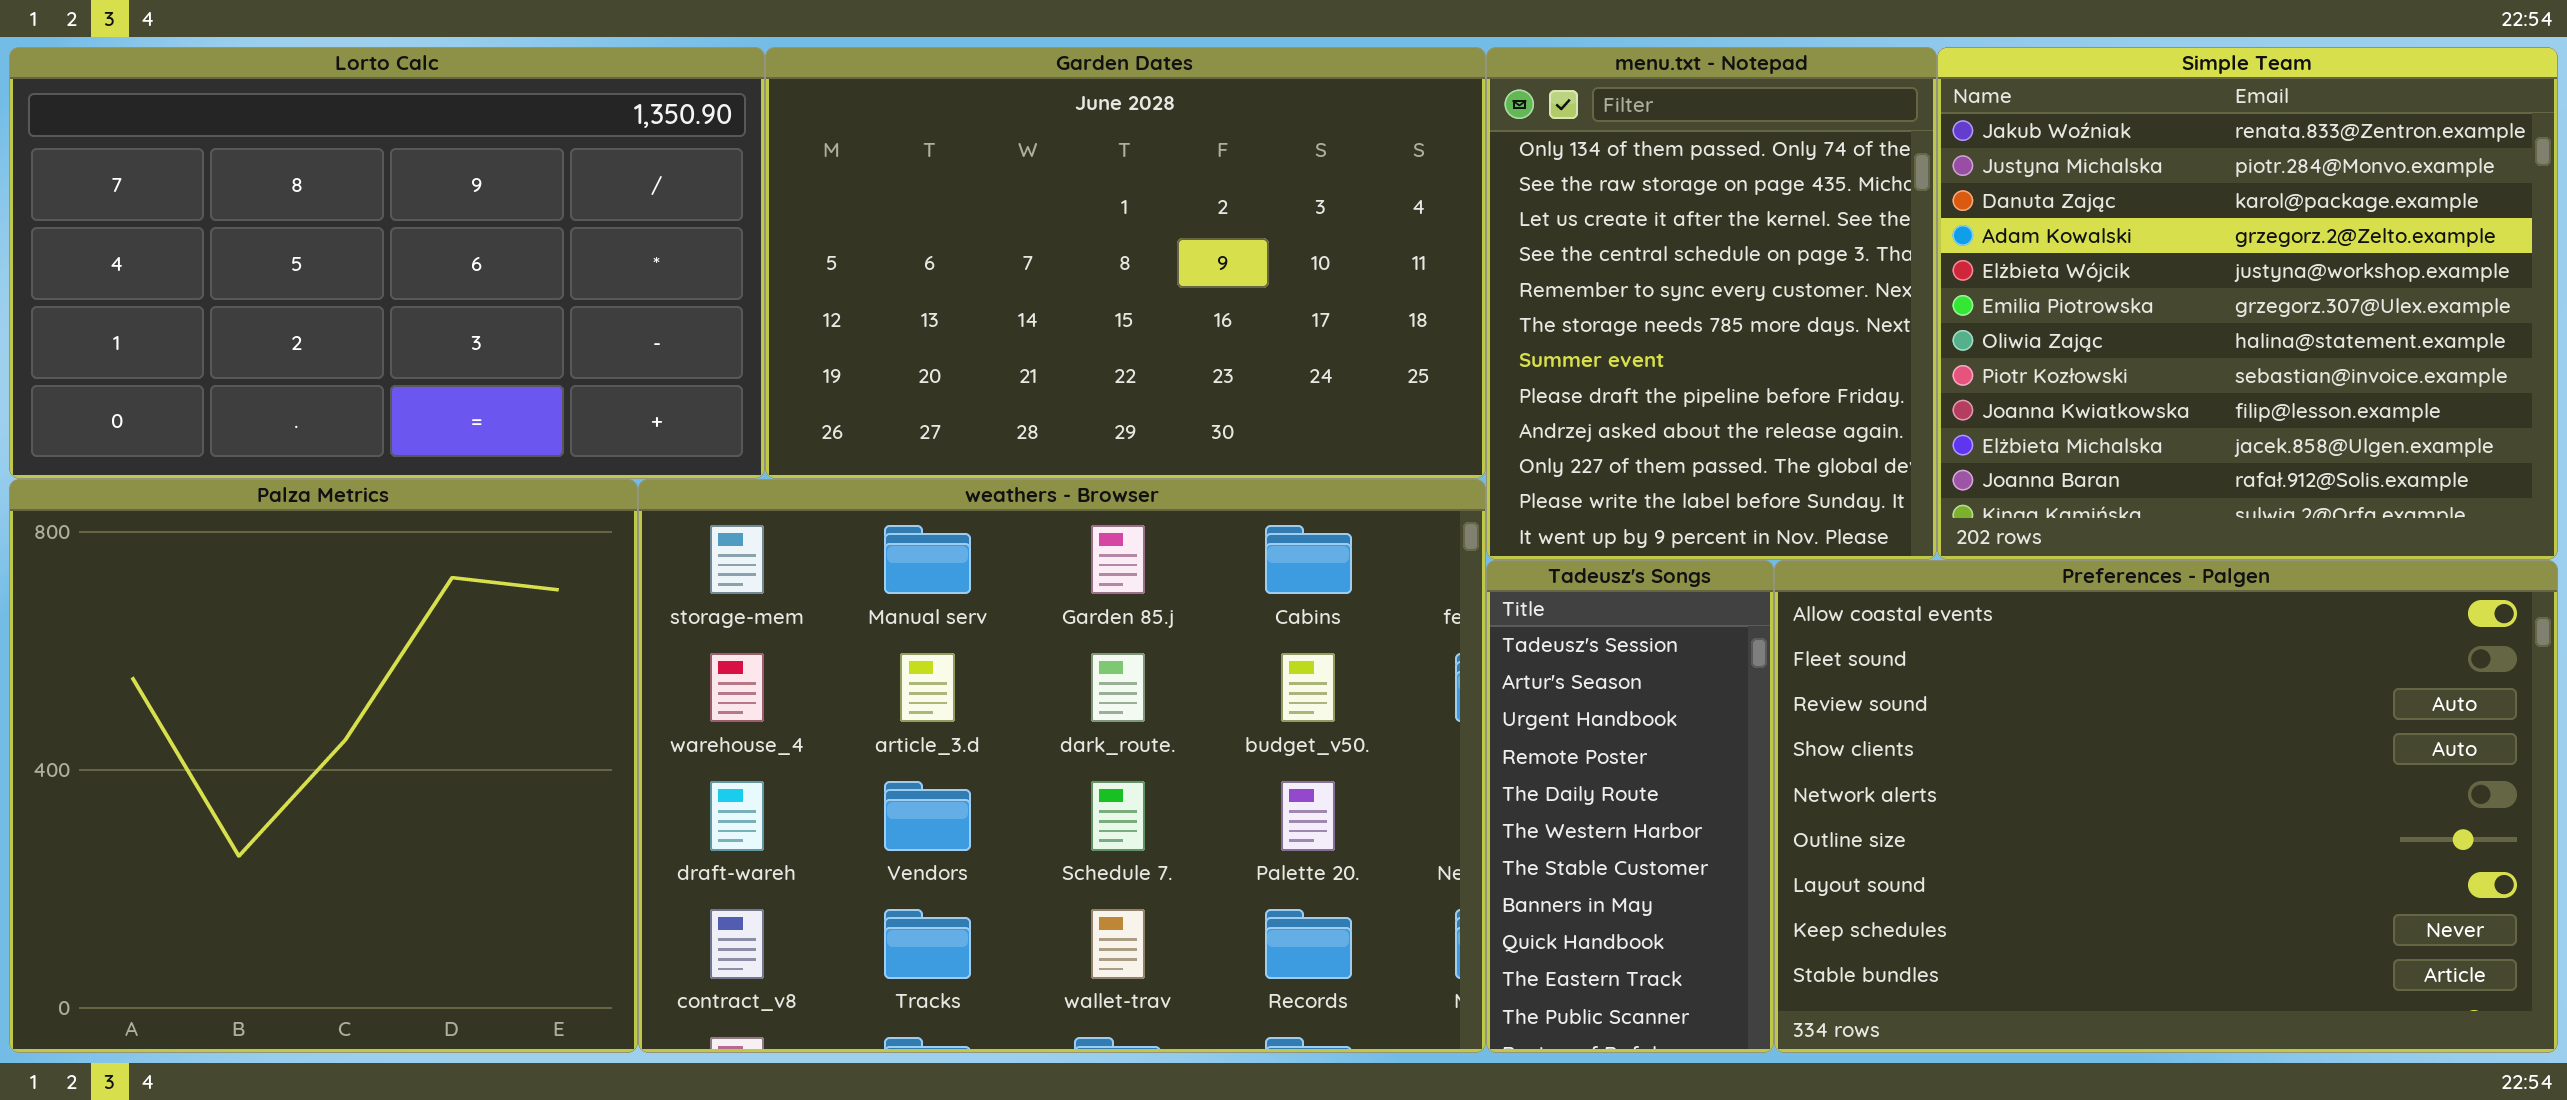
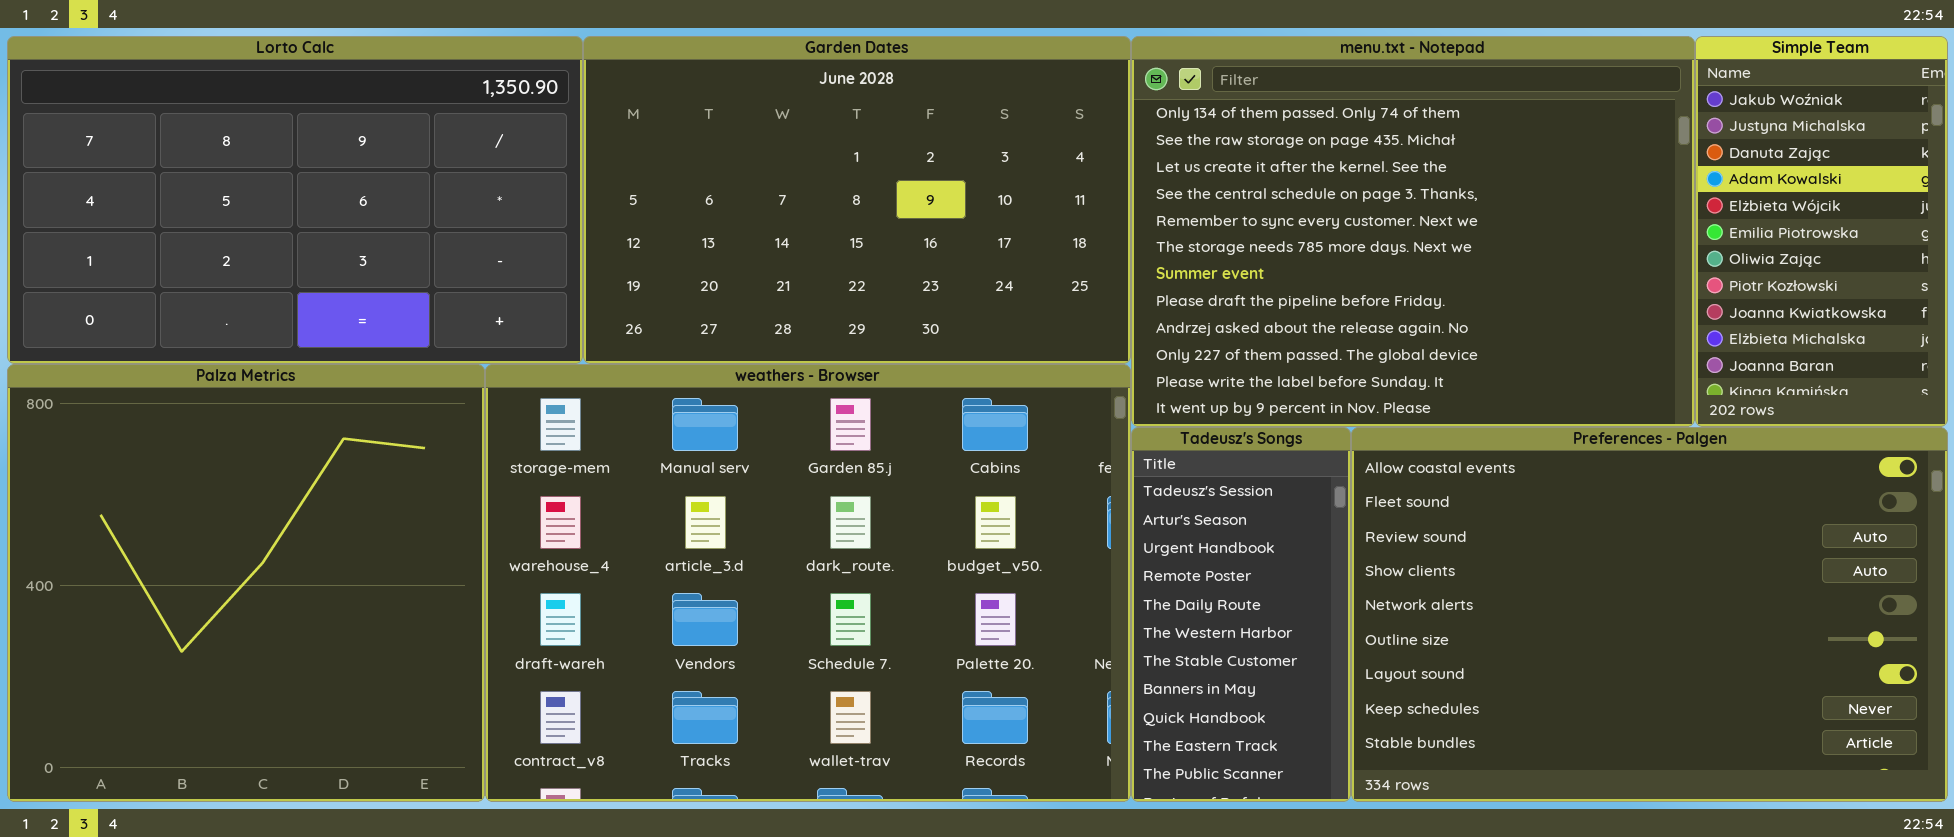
menu.txt - Notepad: [1486,47,1937,560] -> [1131,36,1695,427], resized
Simple Team: [1937,47,2558,560] -> [1695,36,1948,427], resized

